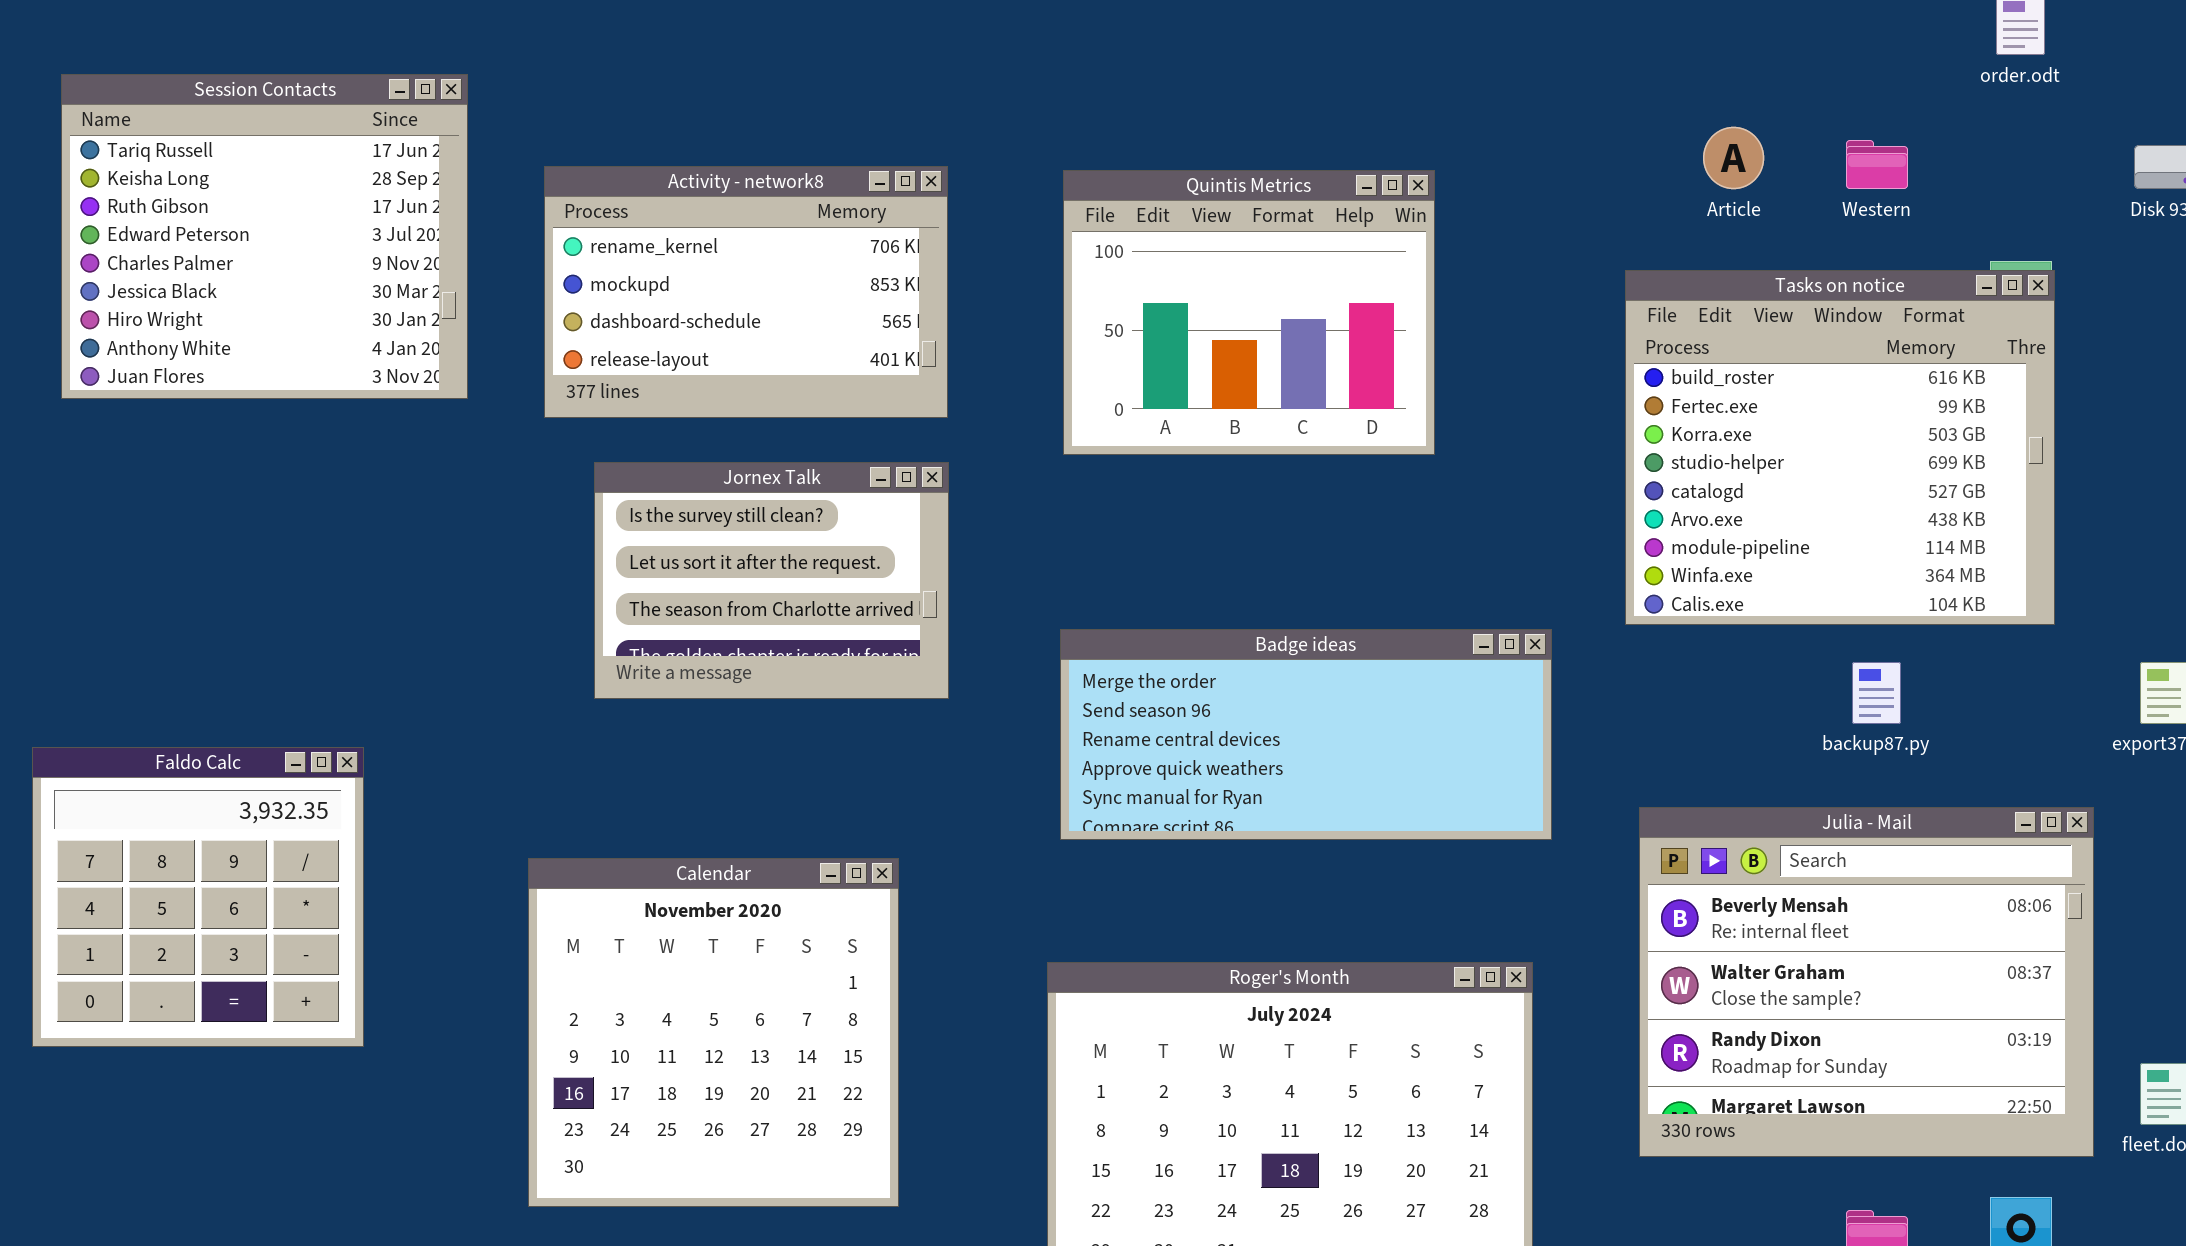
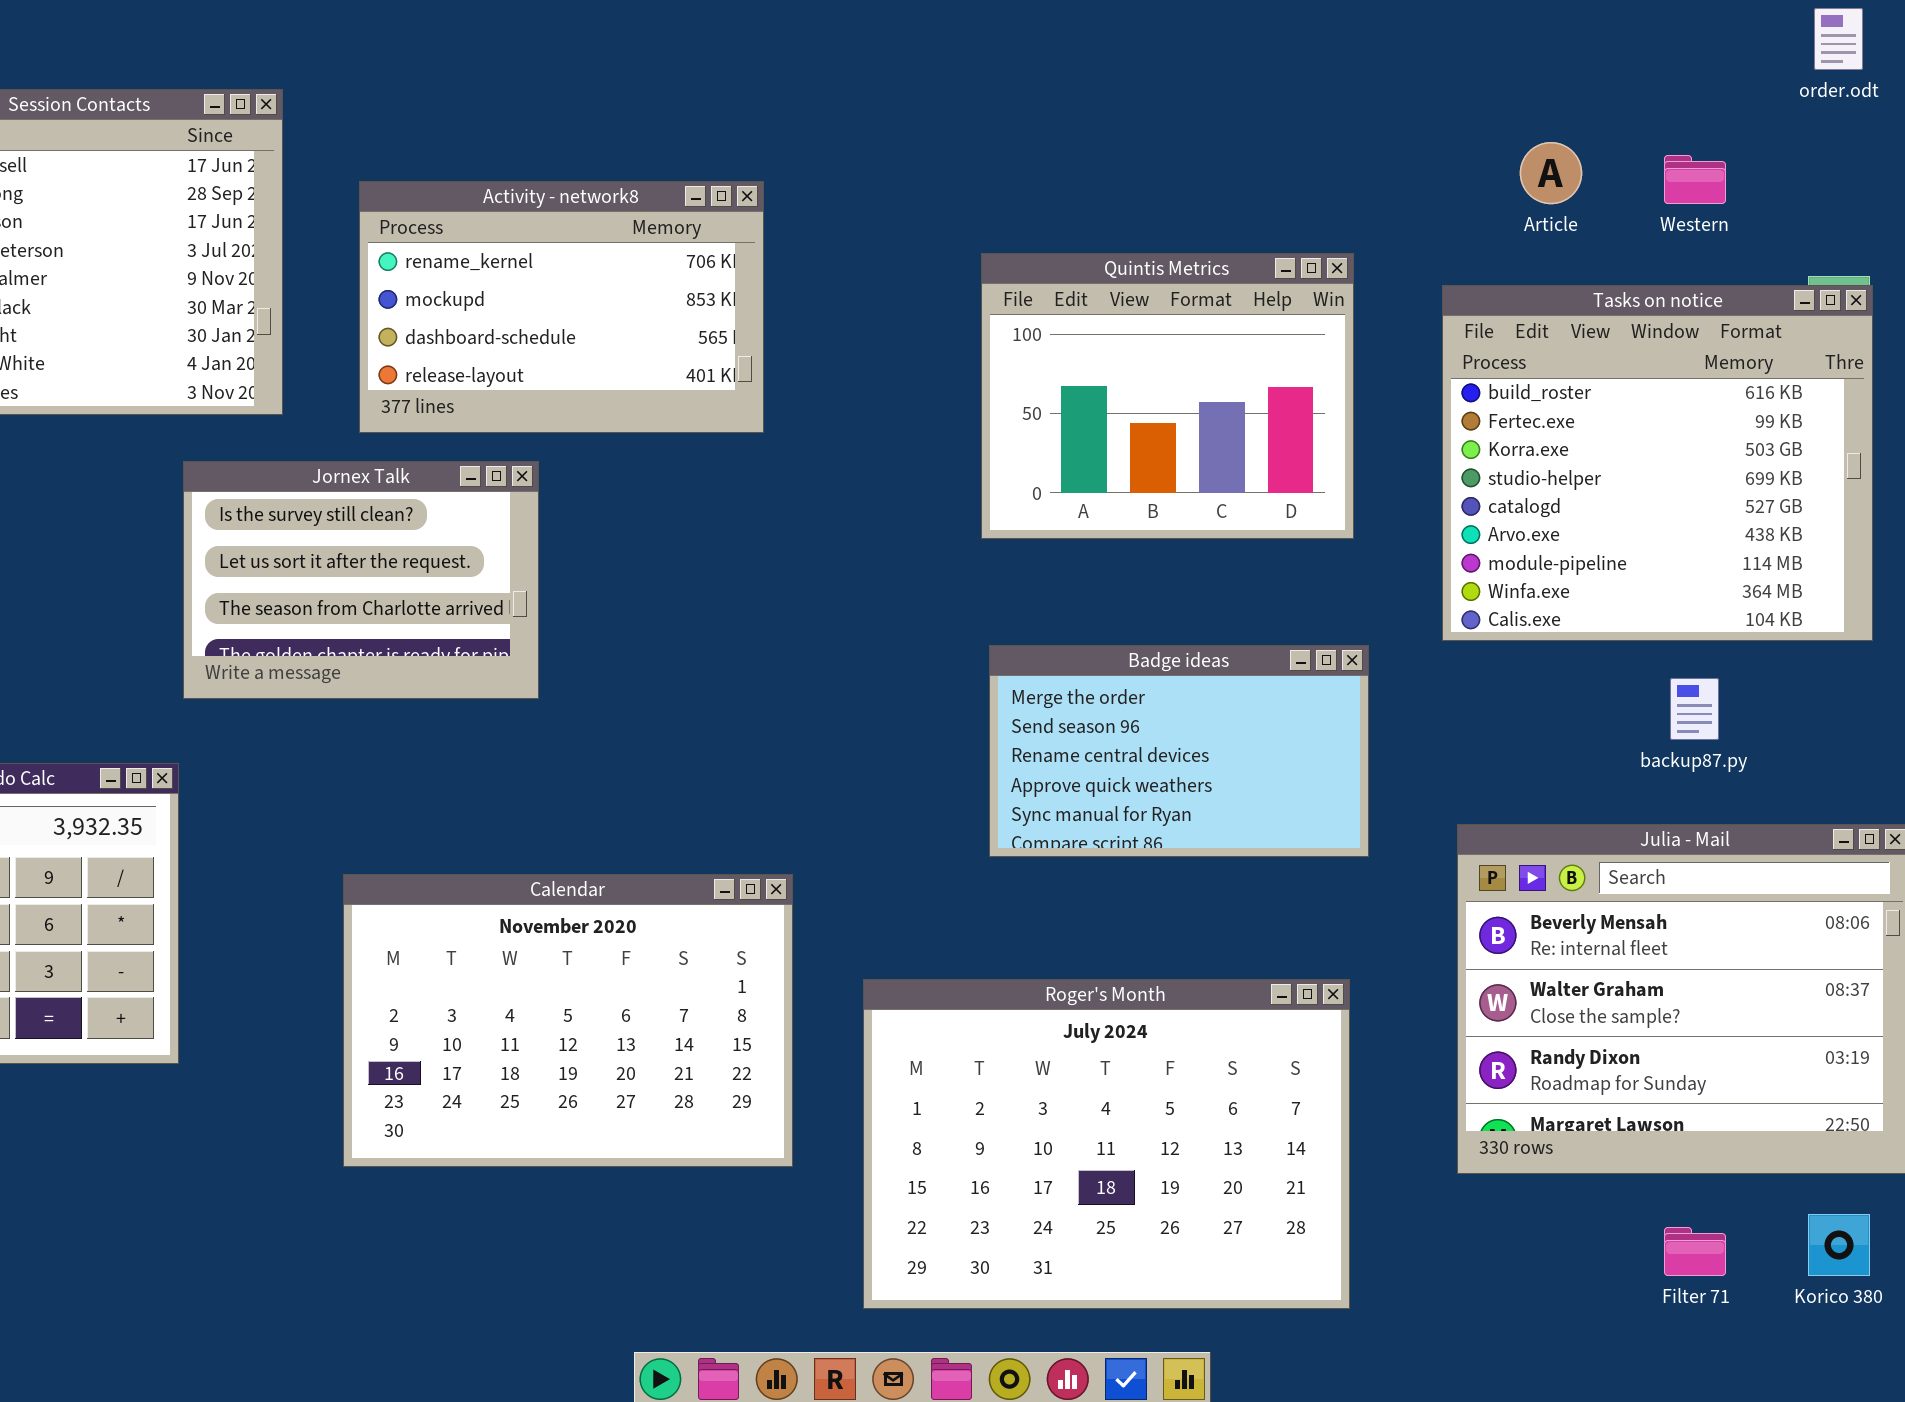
Quintis Metrics: [1063,170,1435,455] -> [981,253,1354,539], moved
Jornex Talk: [594,462,949,699] -> [183,461,539,699], moved
Badge ideas: [1060,629,1552,840] -> [989,645,1369,857], resized
Calendar: [528,858,899,1207] -> [343,874,793,1167], resized

